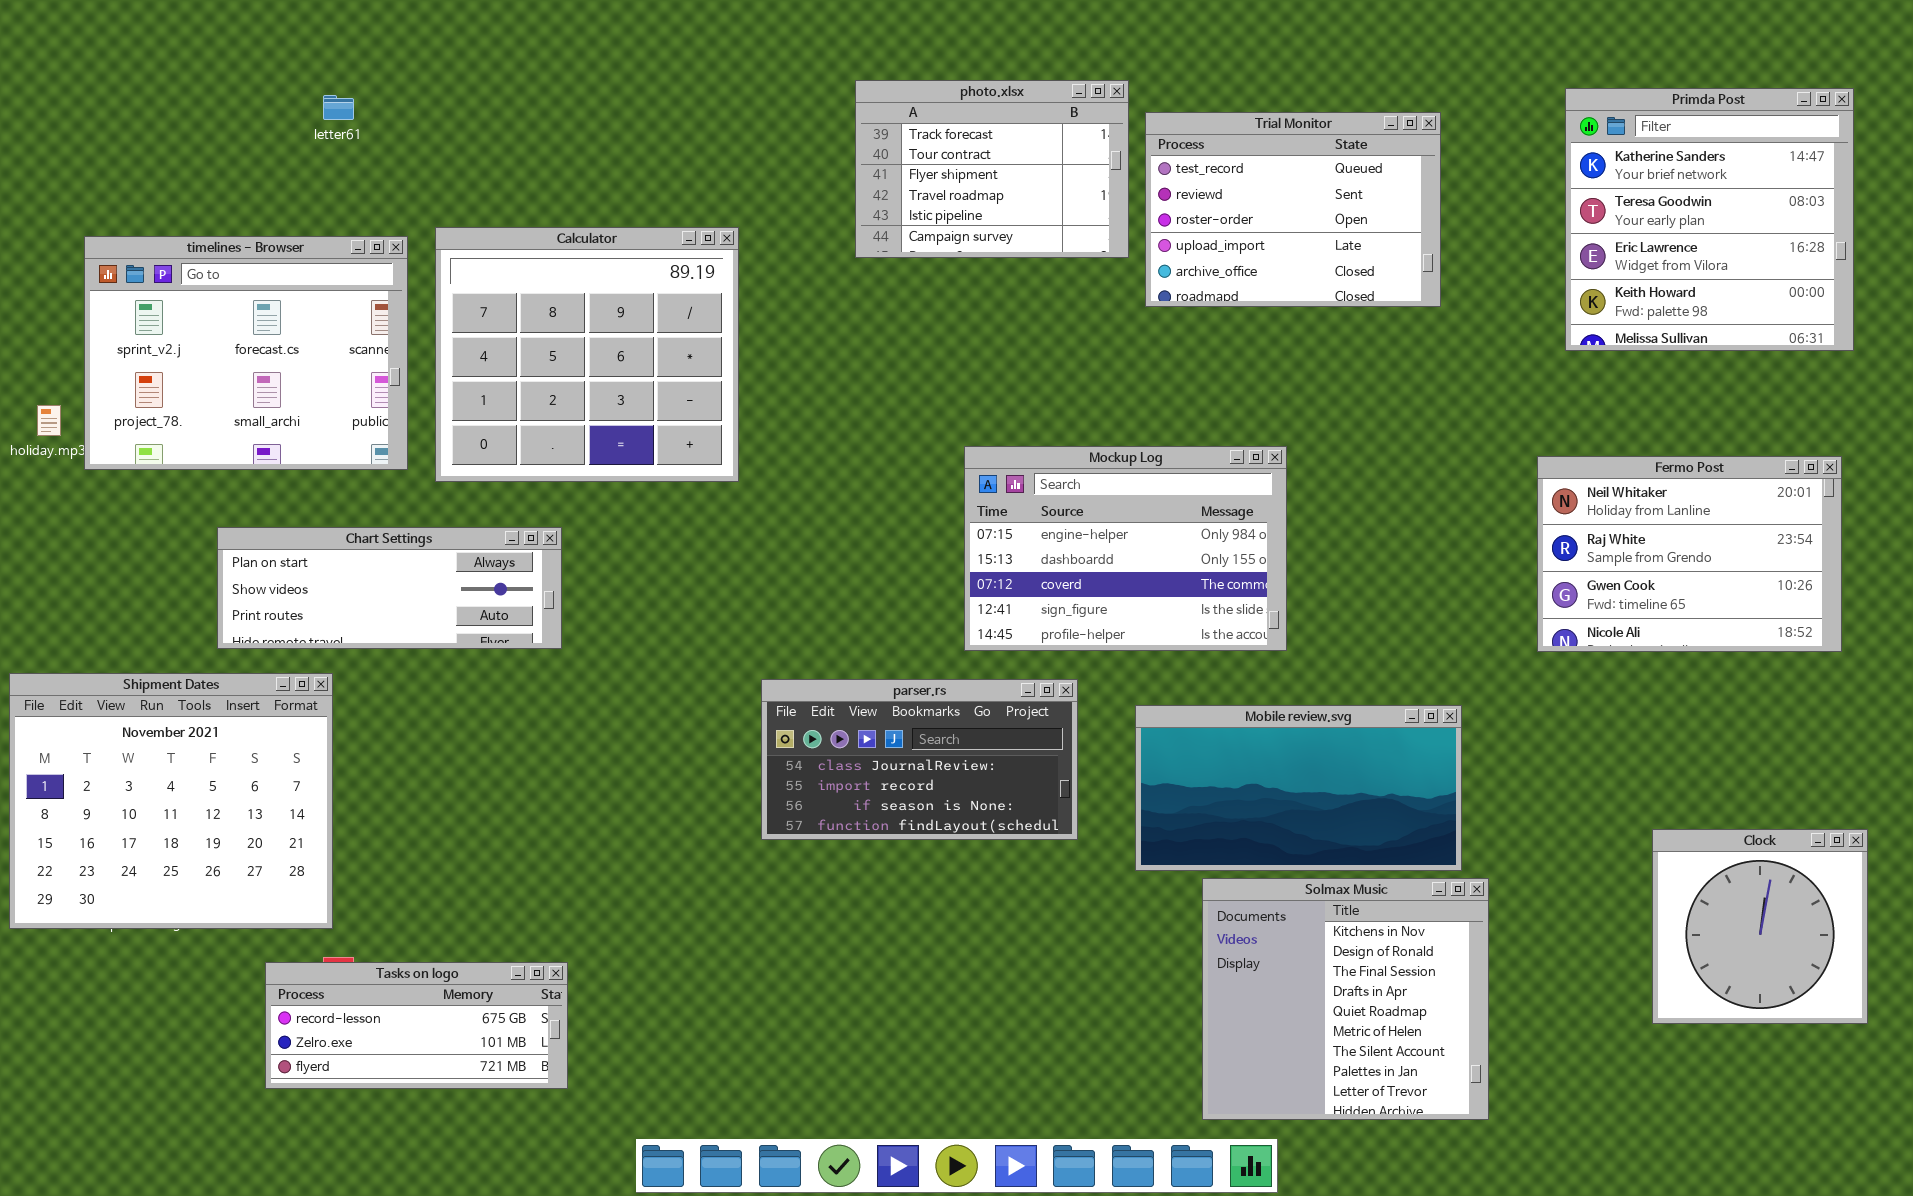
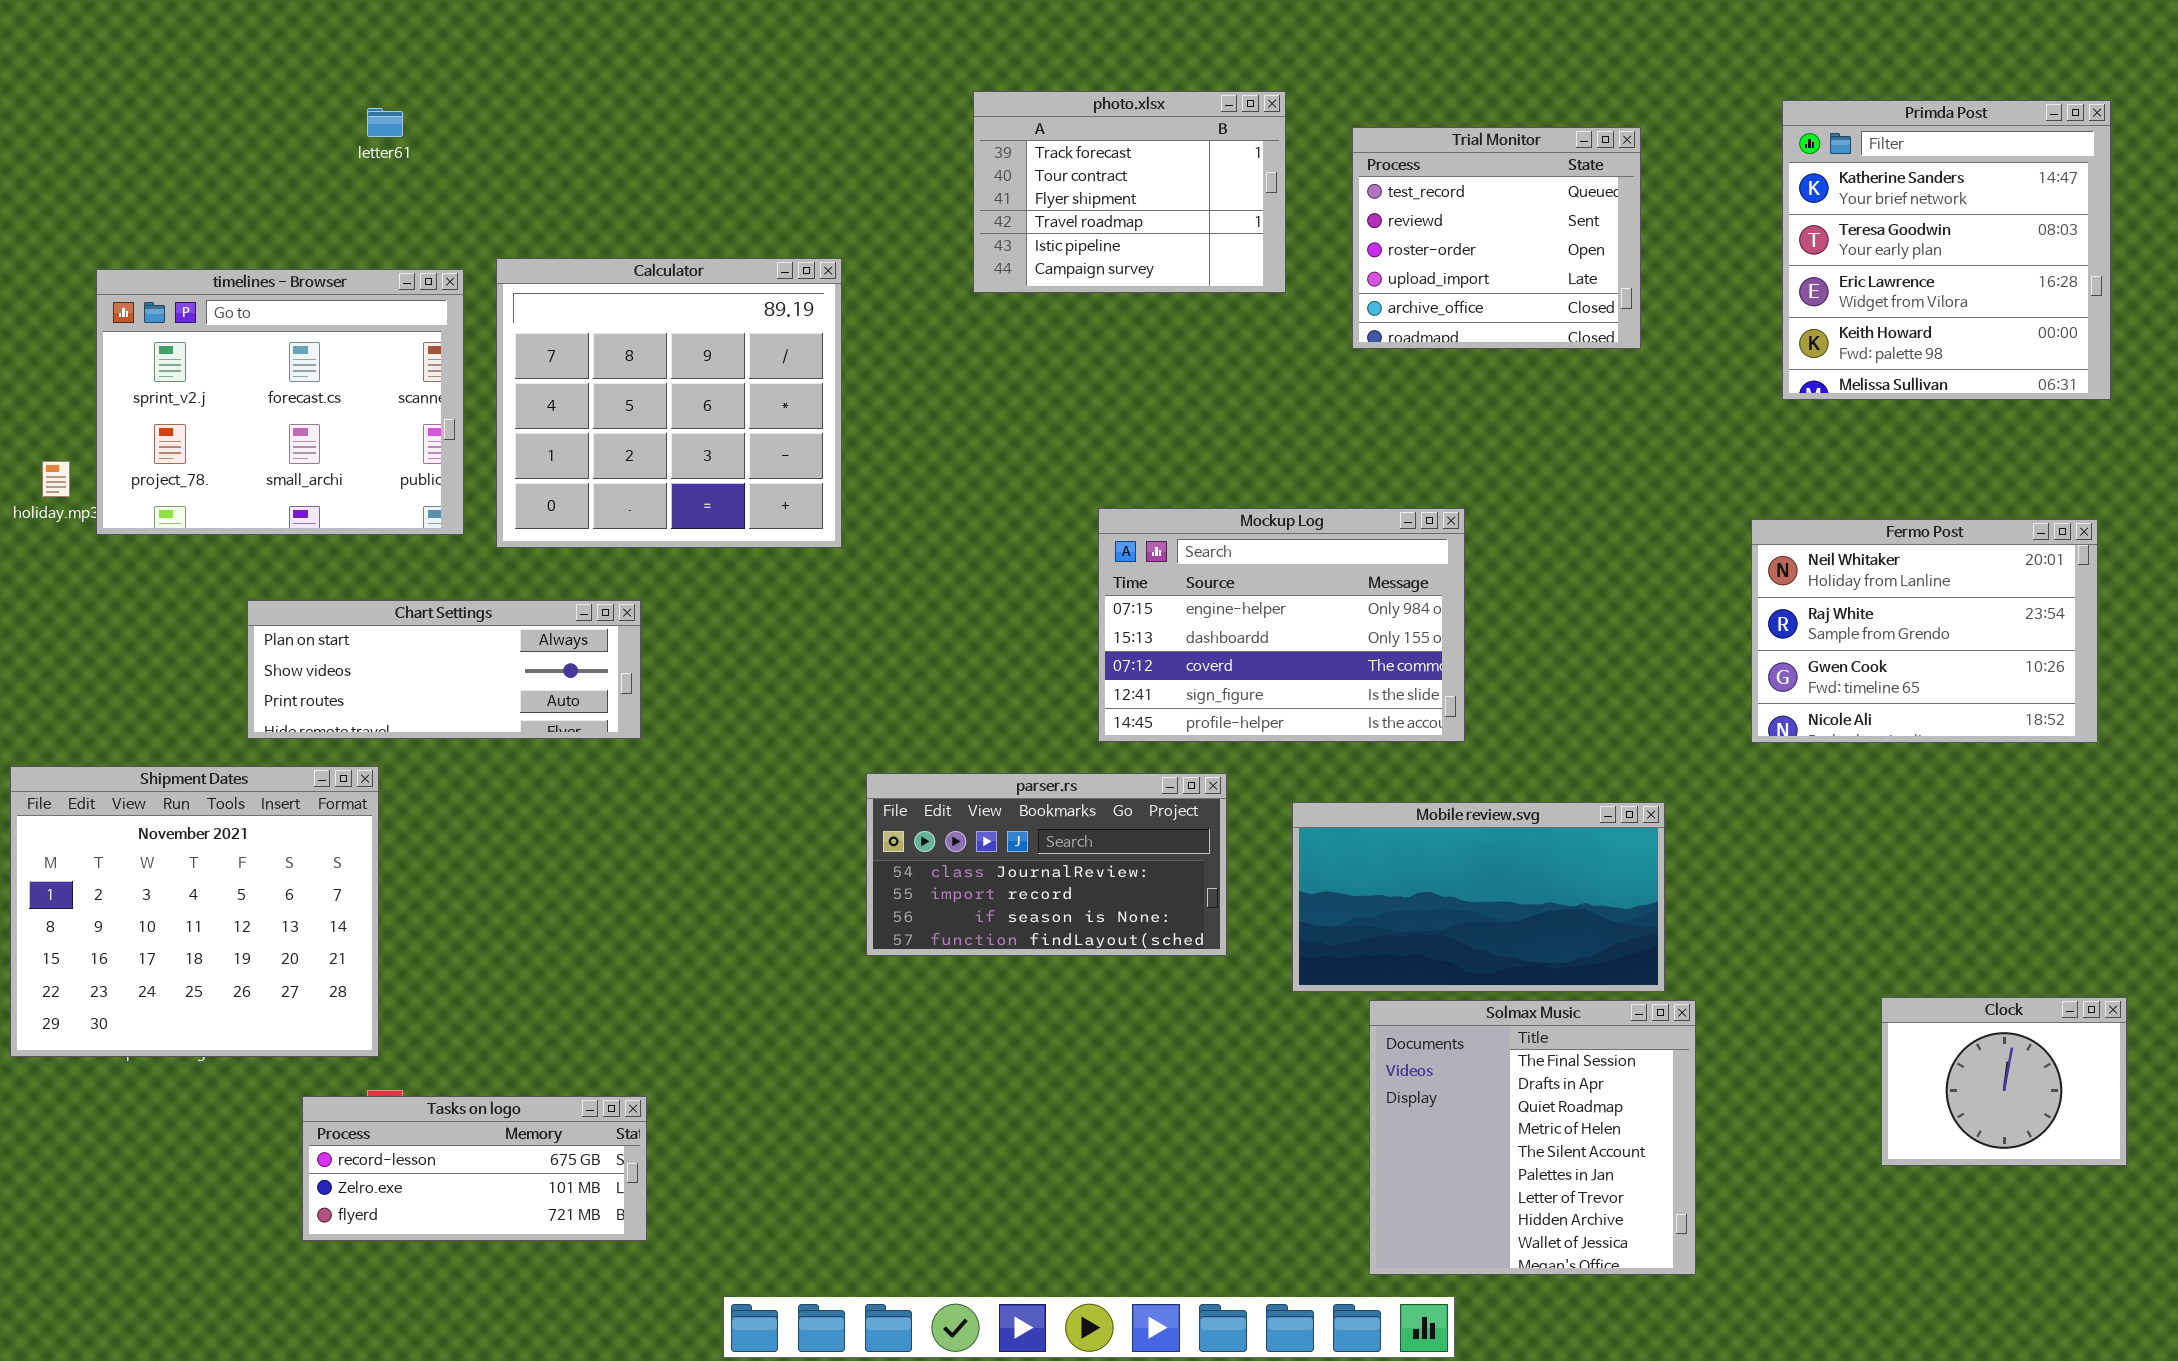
Trial Monitor: [1145,112,1441,307] -> [1352,127,1641,349], resized
Clock: [1652,829,1868,1024] -> [1881,997,2127,1166], resized
Solmax Music: [1202,878,1489,1120] -> [1369,1000,1696,1275], scrolled down 2 rows

